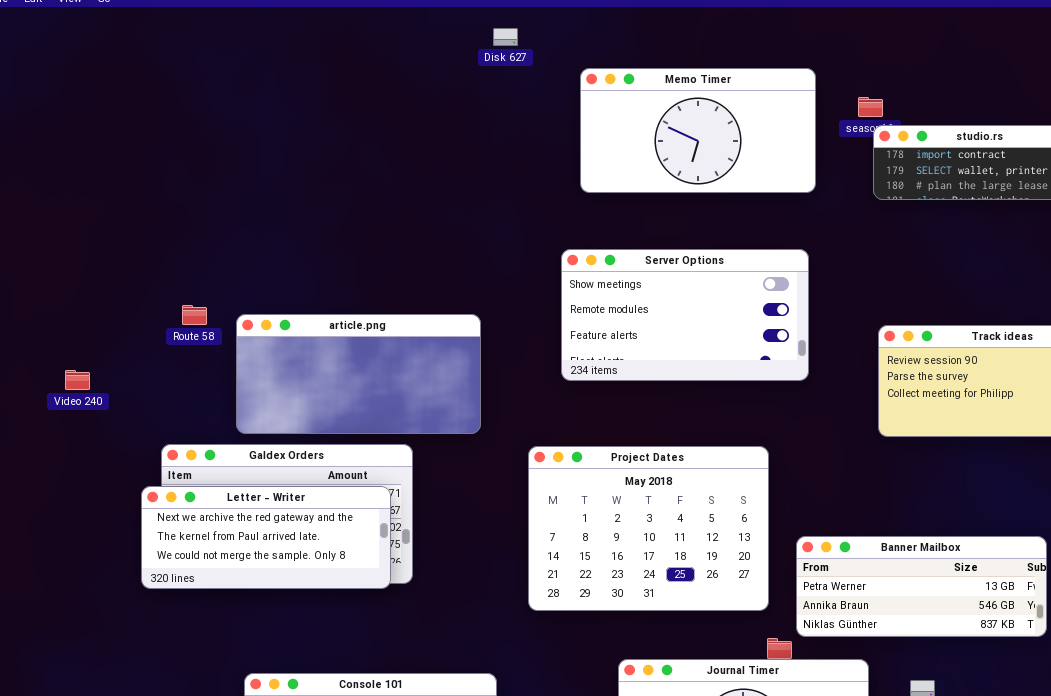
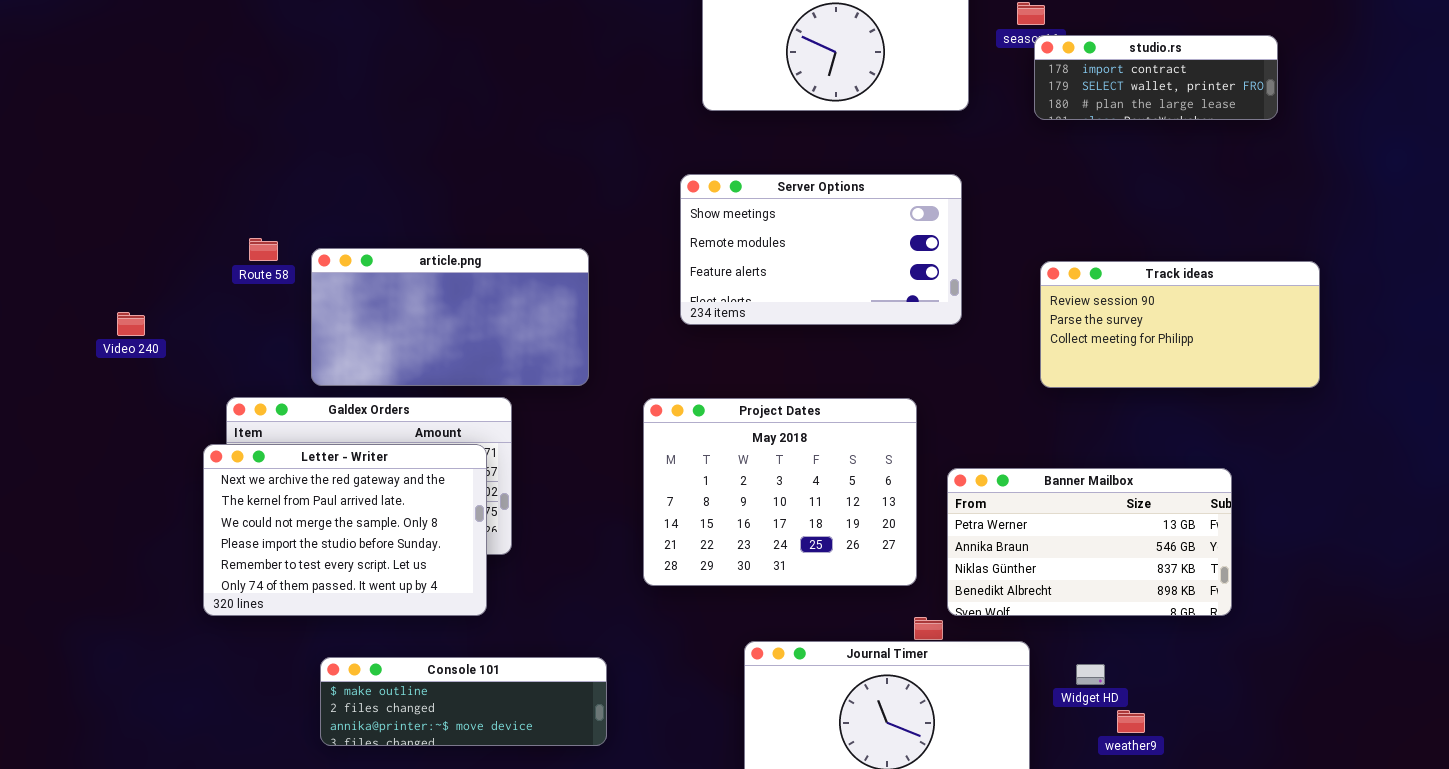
Letter - Writer: [141,486,391,589] -> [203,444,487,616], resized
Banner Mailbox: [796,536,1047,637] -> [947,468,1232,616], resized

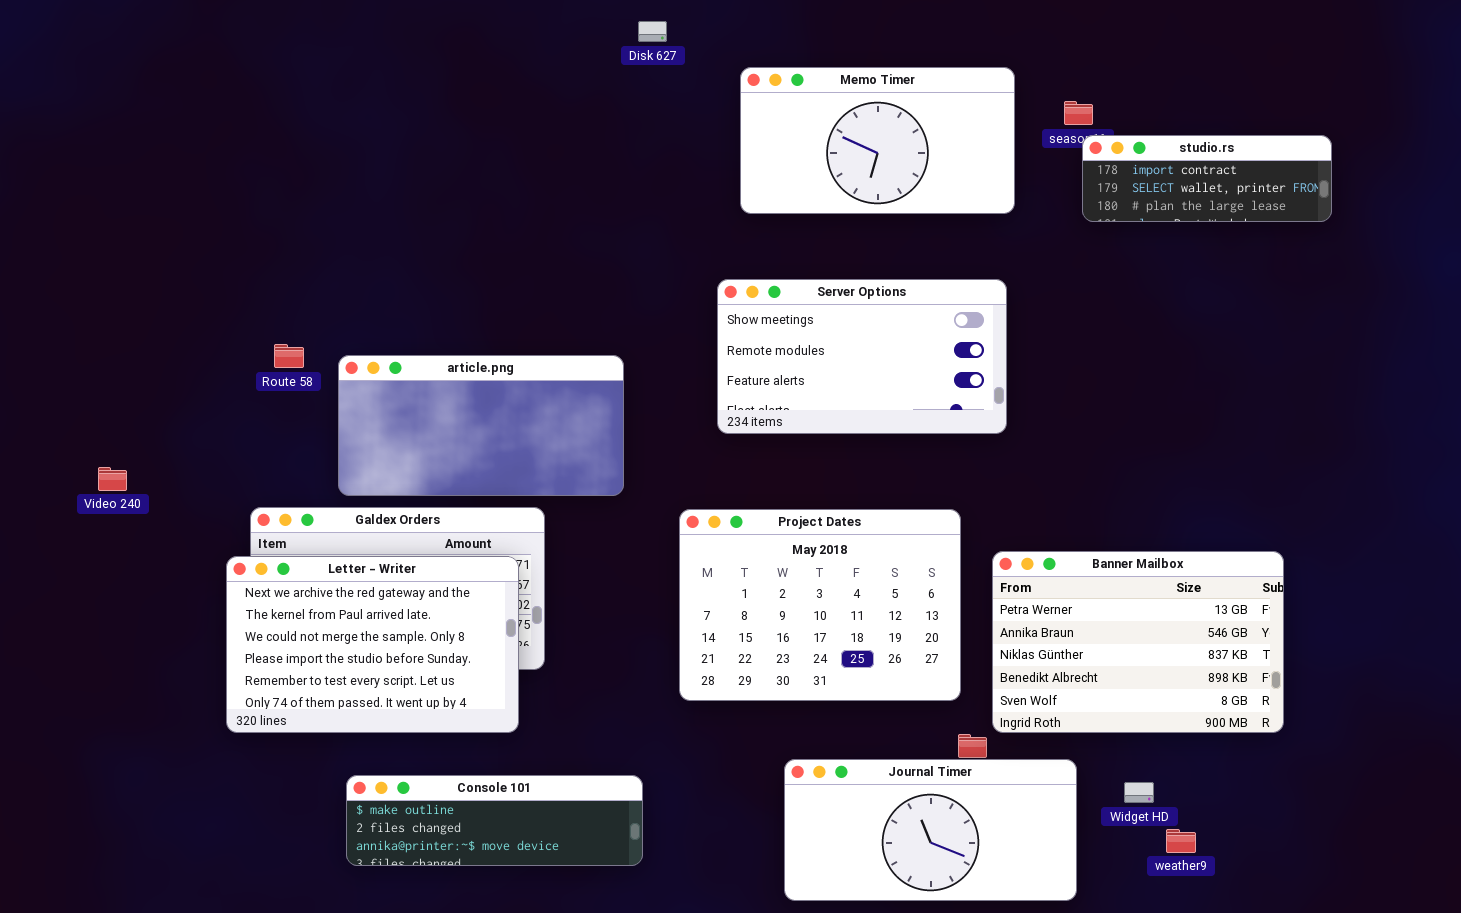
Track ideas: [1040,261,1320,388] -> none, closed
Video 240: [117,312,145,336] -> [98,467,127,491], moved
Banner Mailbox: [947,468,1232,616] -> [992,551,1284,733], resized

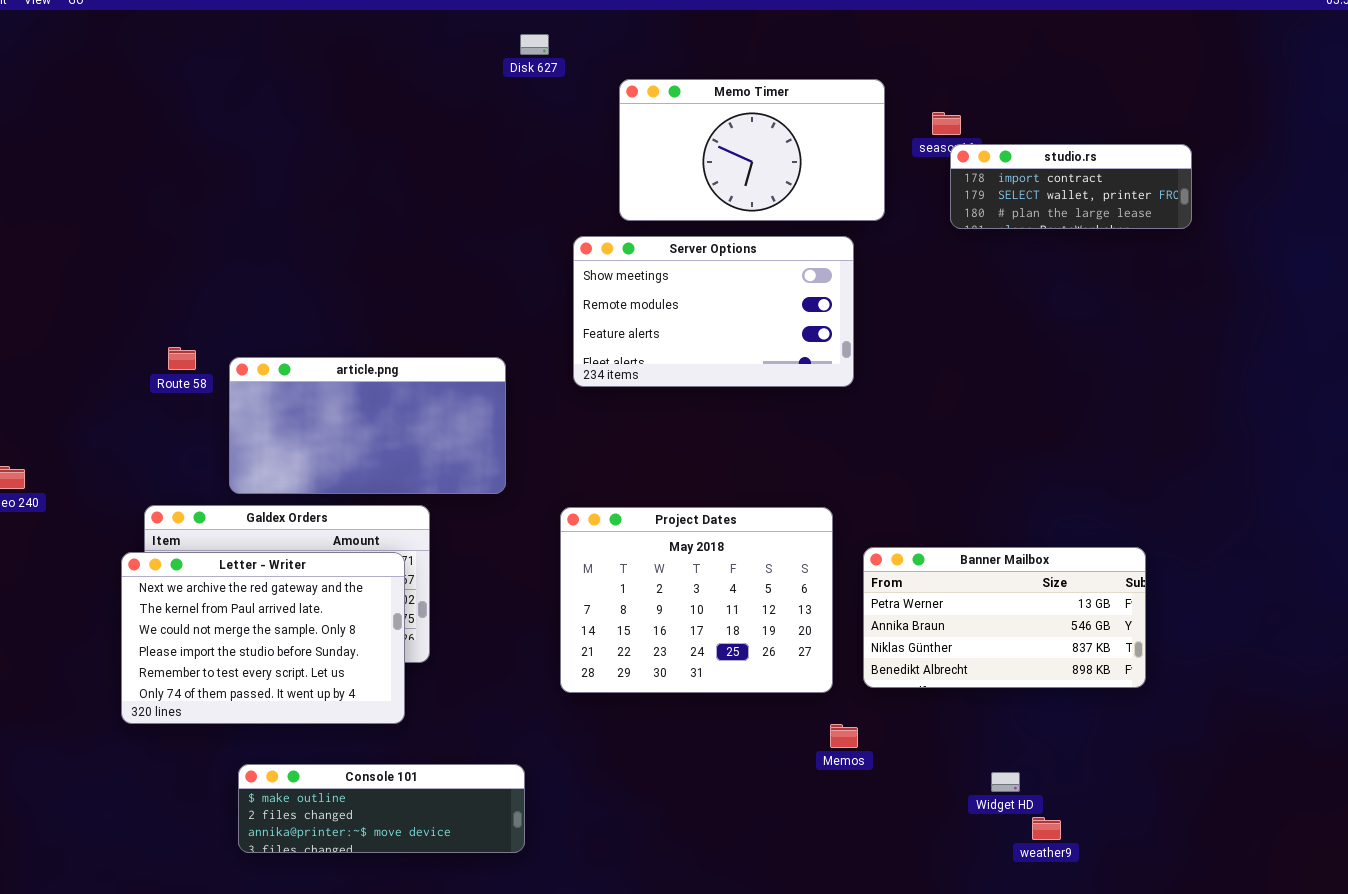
Server Options: [717,279,1007,434] -> [573,236,854,387], moved
Banner Mailbox: [992,551,1284,733] -> [863,547,1146,688], resized
Journal Timer: [784,759,1077,901] -> none, closed

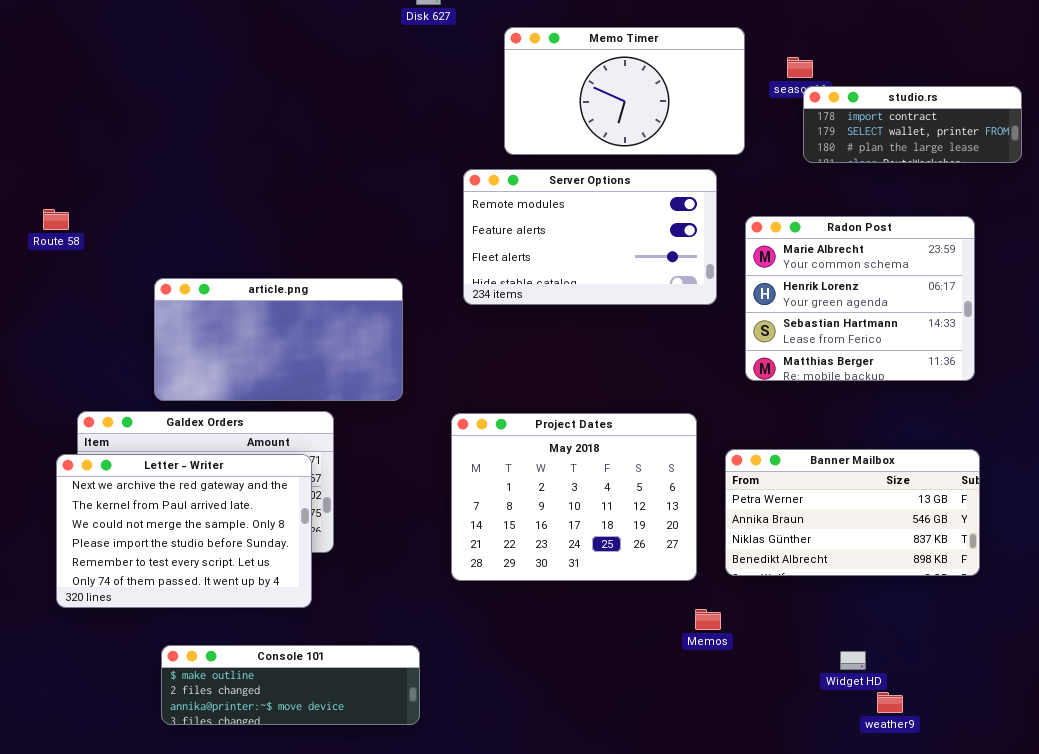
Server Options: [573,236,854,387] -> [463,169,717,305], scrolled down 1 row
Radon Post: none -> [745,216,975,381], opened
Route 58: [168,347,196,370] -> [43,209,69,230], moved

